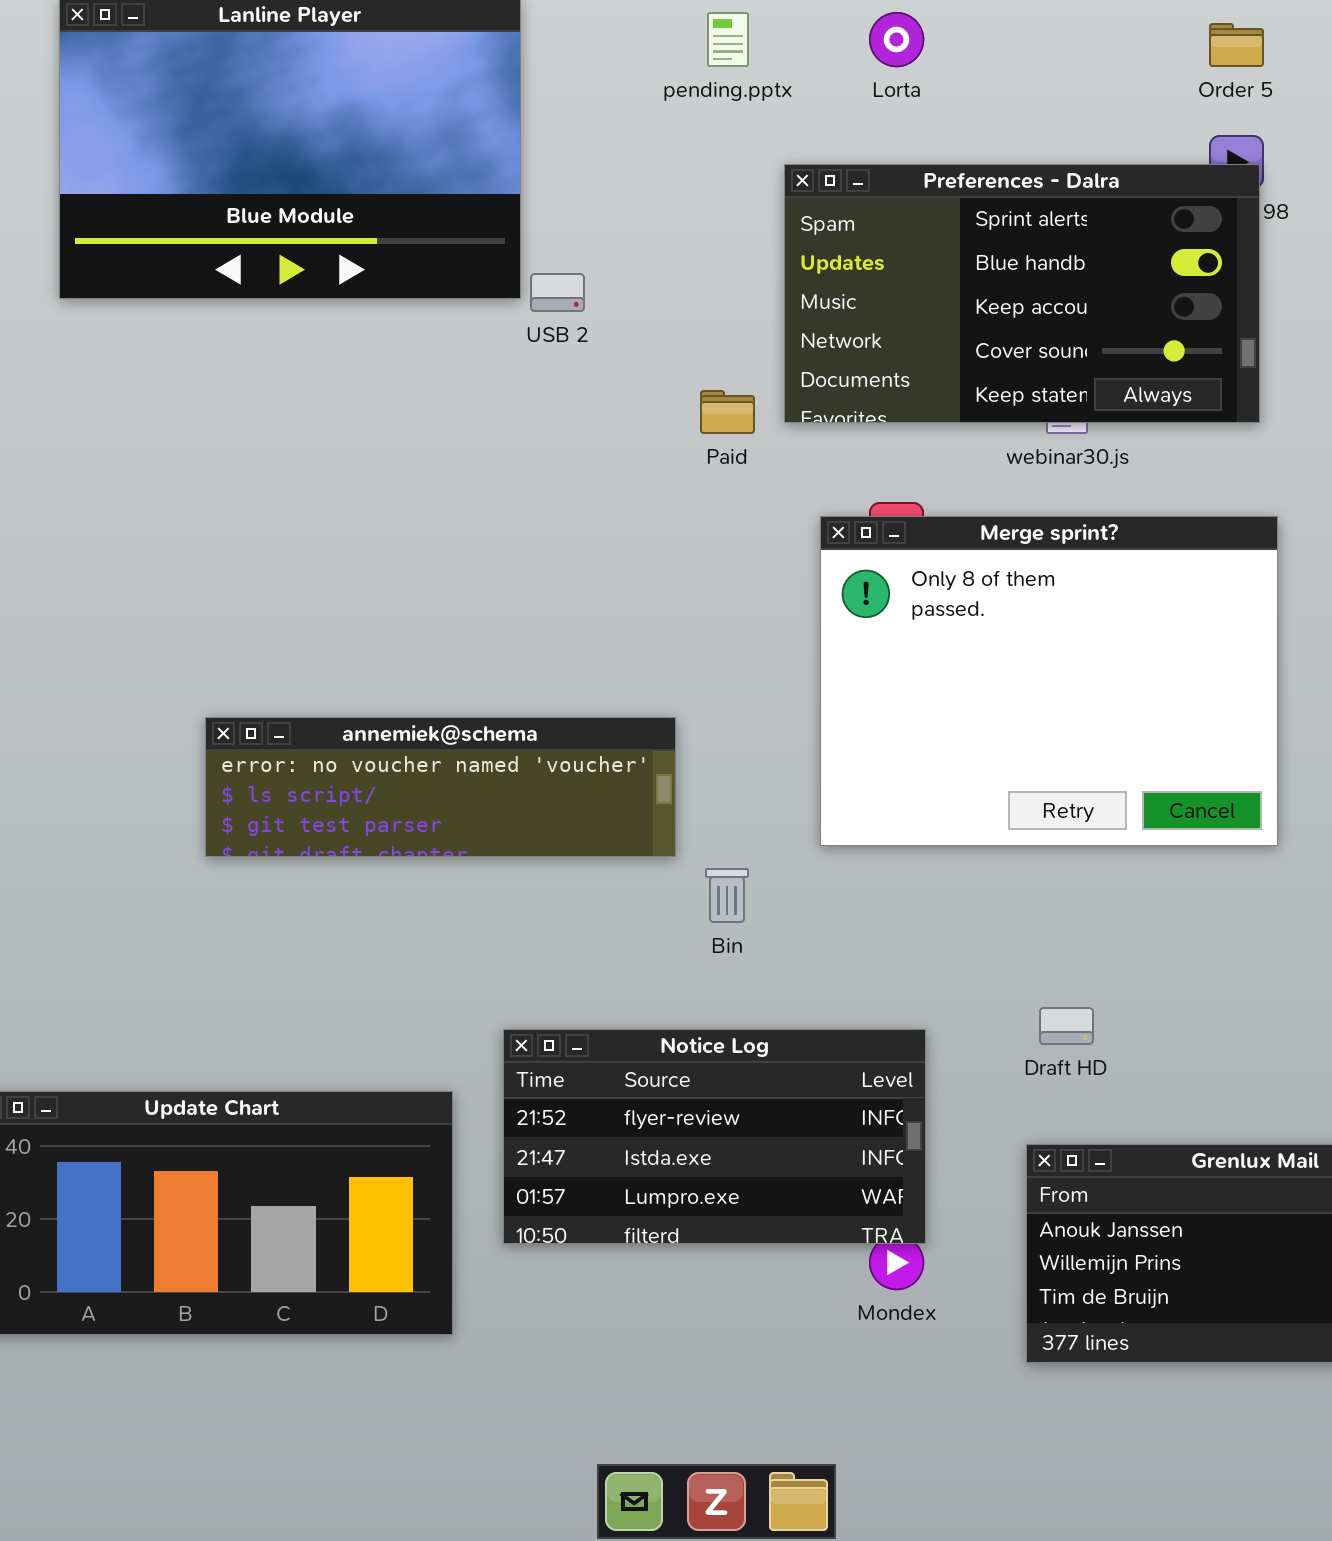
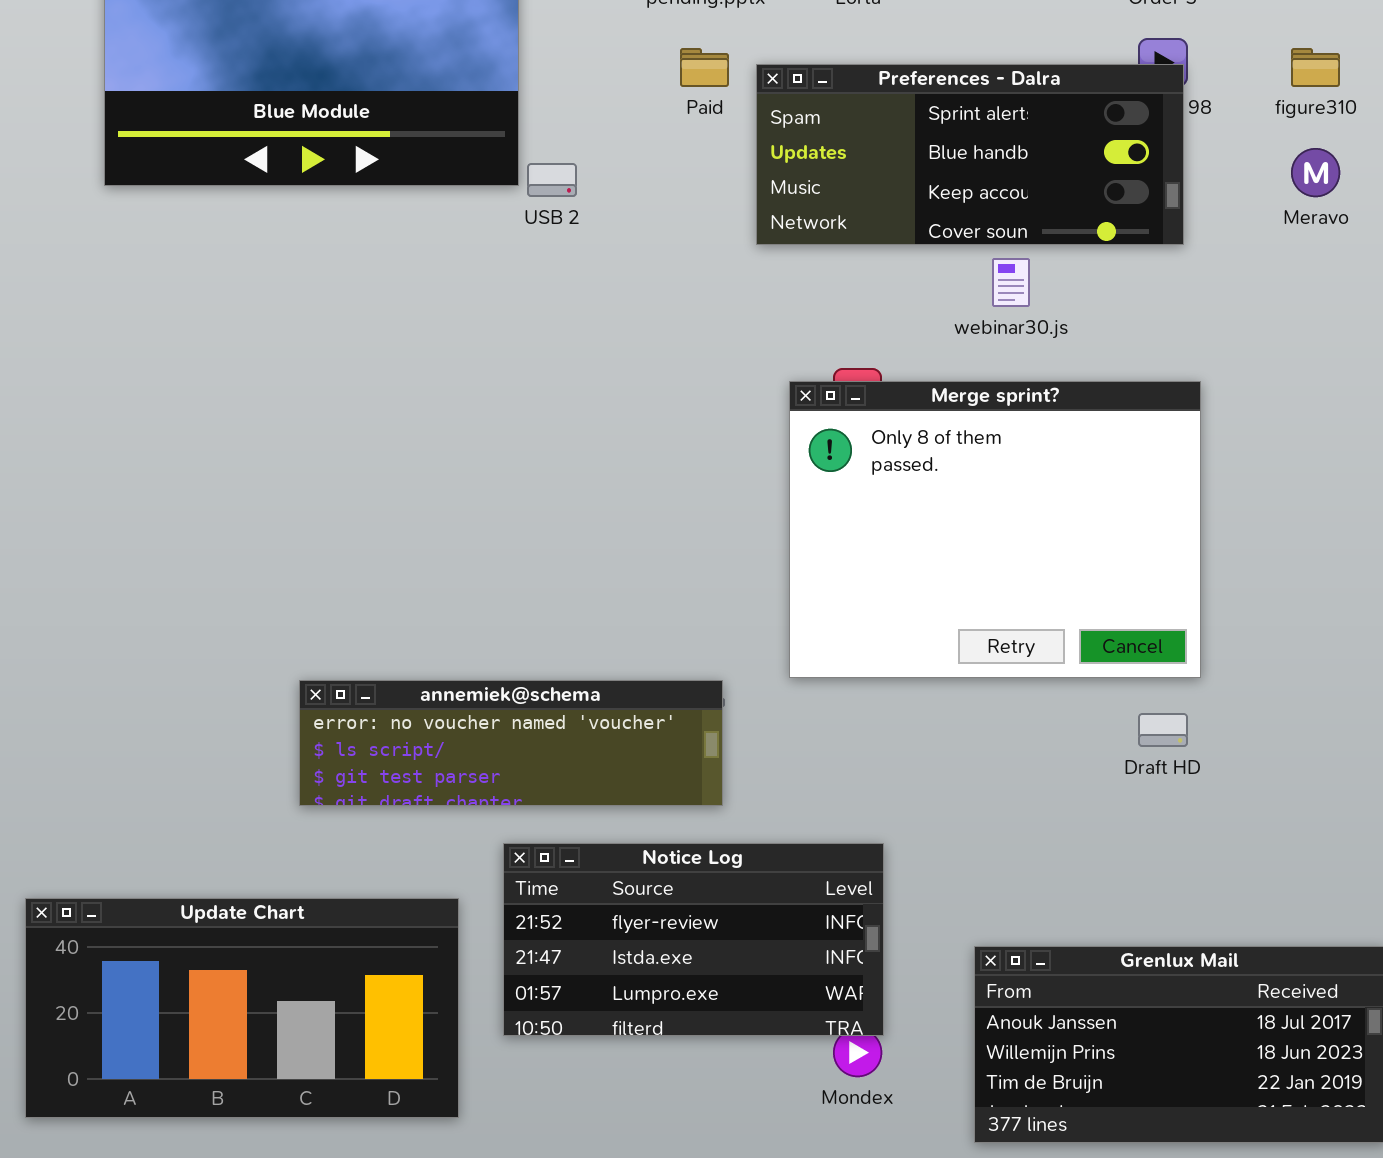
Preferences - Dalra: [784,164,1260,423] -> [756,64,1184,245], resized
Paid: [700,390,755,434] -> [680,48,729,87], moved
annemiek@schema: [205,717,676,857] -> [299,680,723,806], moved
Draft HD: [1039,1007,1094,1045] -> [1138,713,1188,747], moved

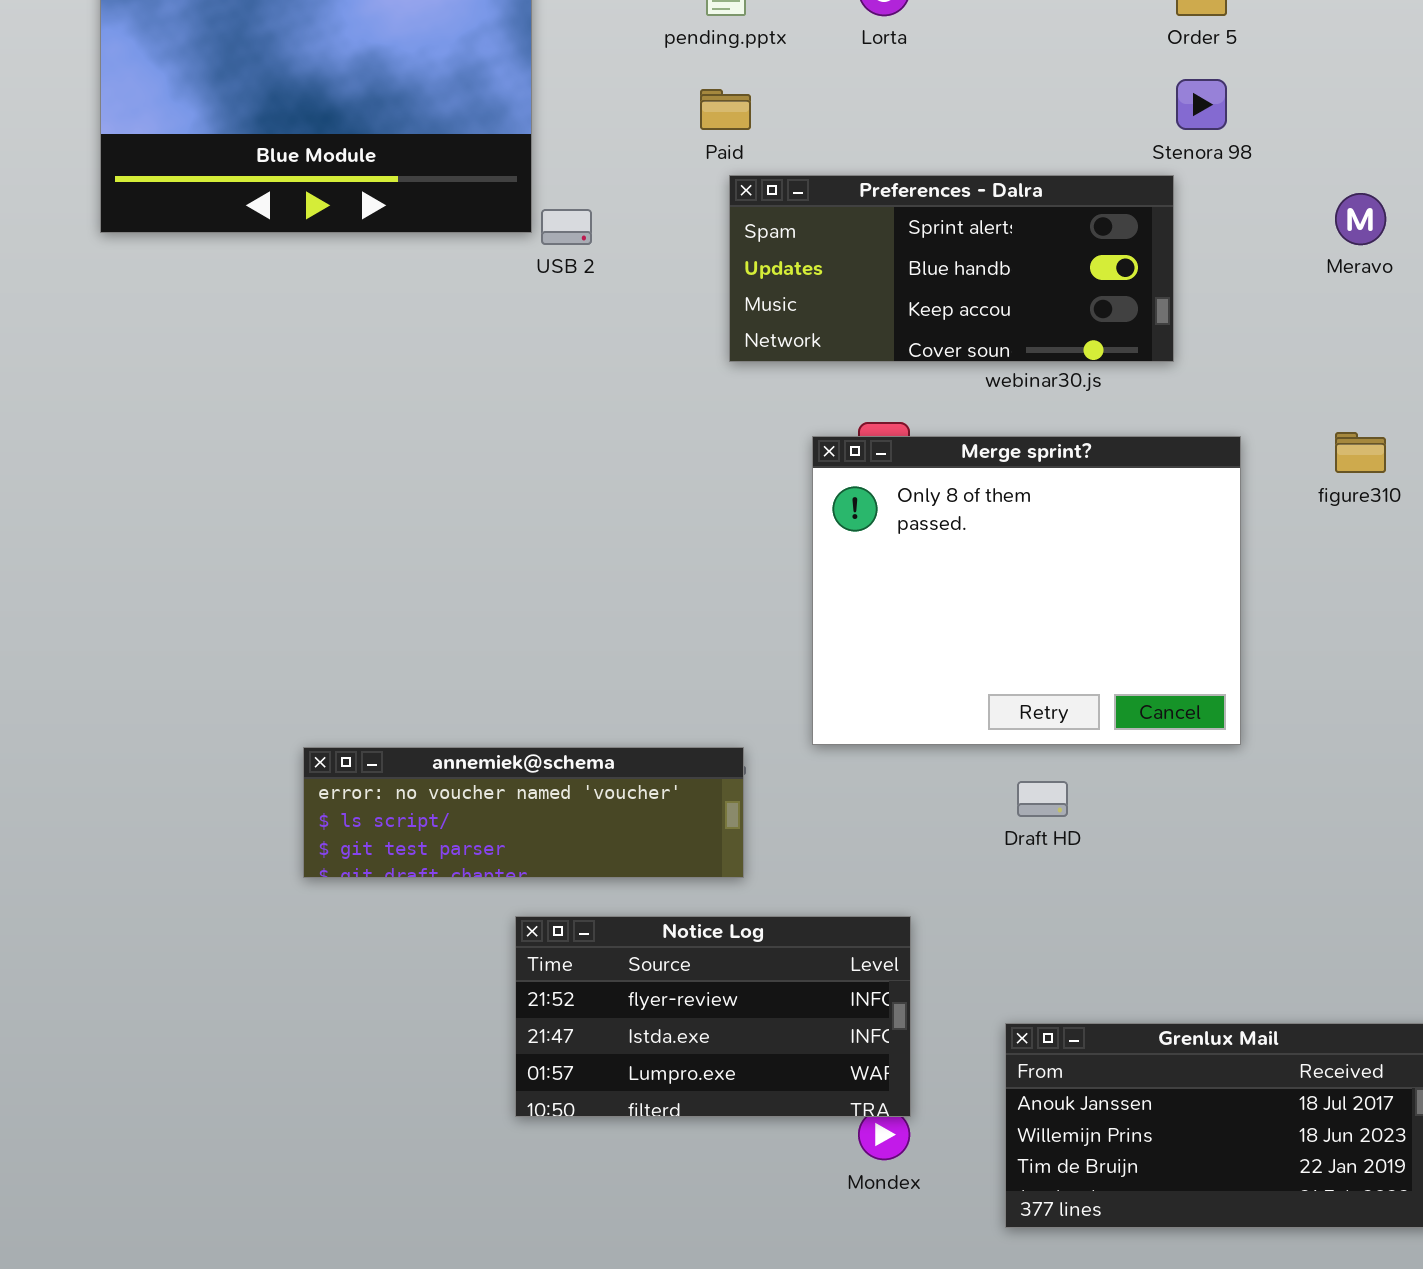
figure310: [1291,48,1340,87] -> [1335,432,1386,473], moved
Preferences - Dalra: [756,64,1184,245] -> [729,175,1174,362], moved
Draft HD: [1138,713,1188,747] -> [1017,781,1068,817], moved
Update Chart: [25,898,459,1118] -> none, closed

